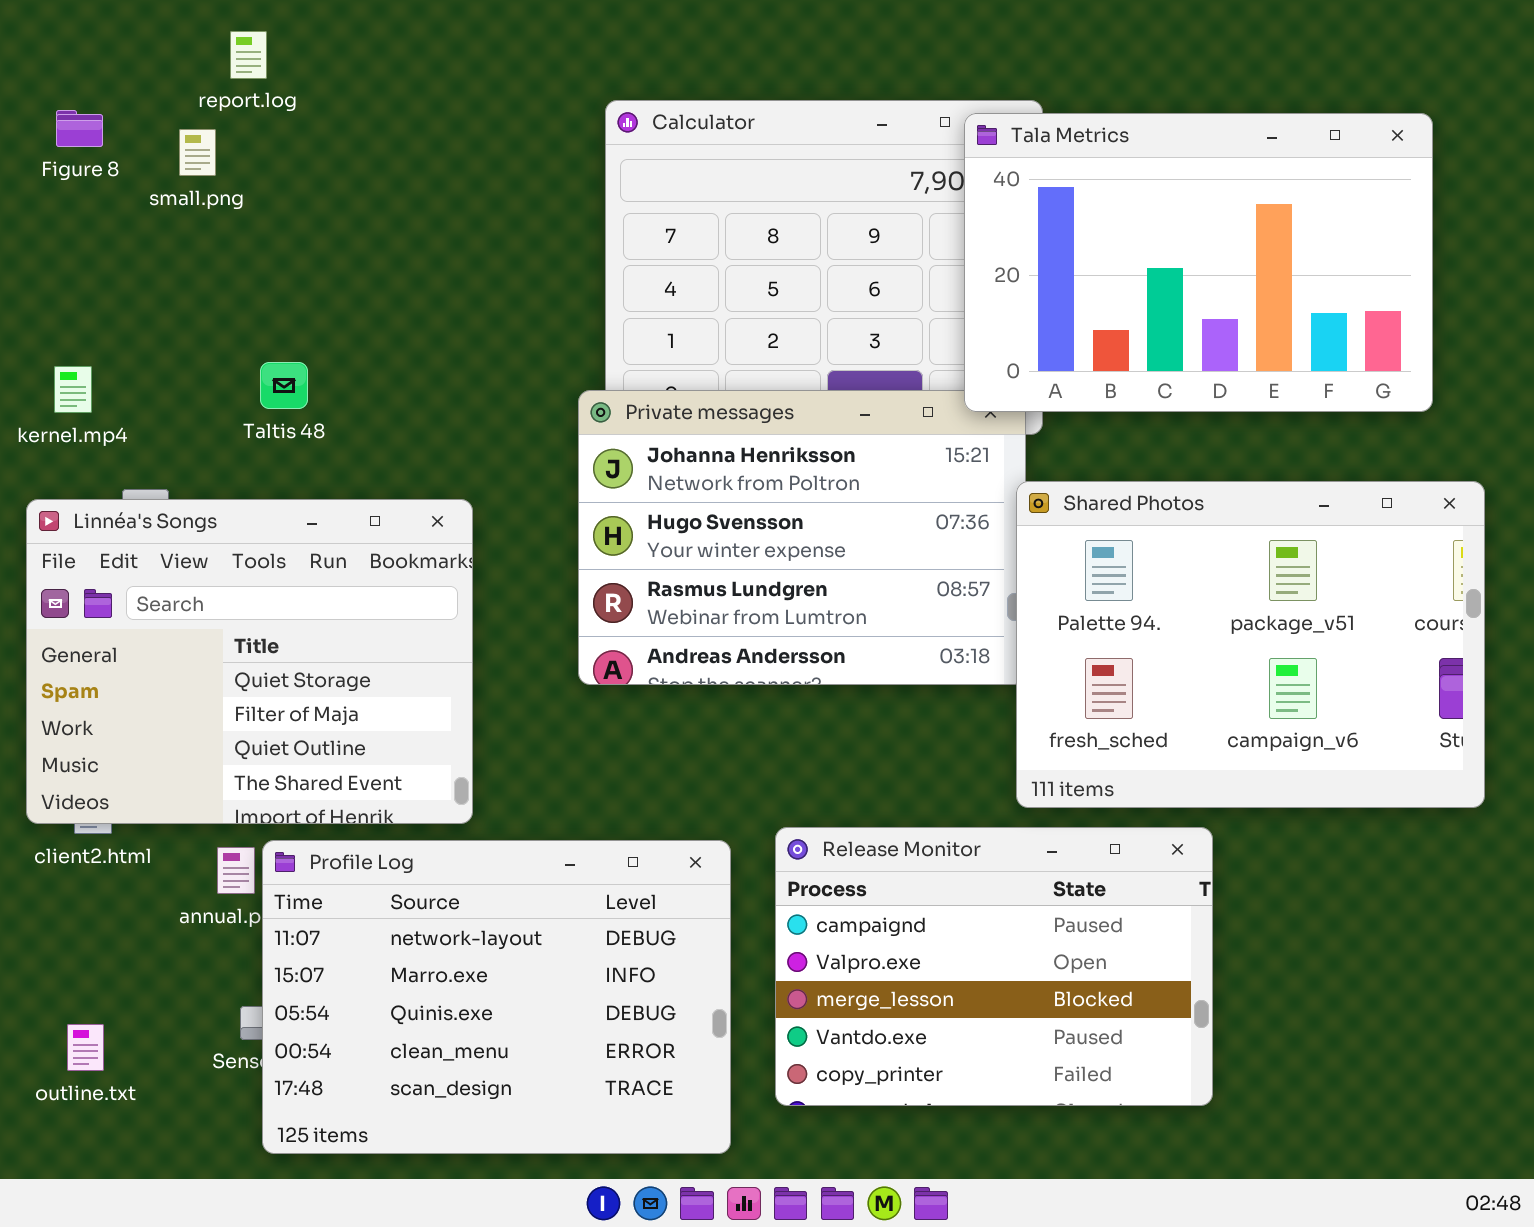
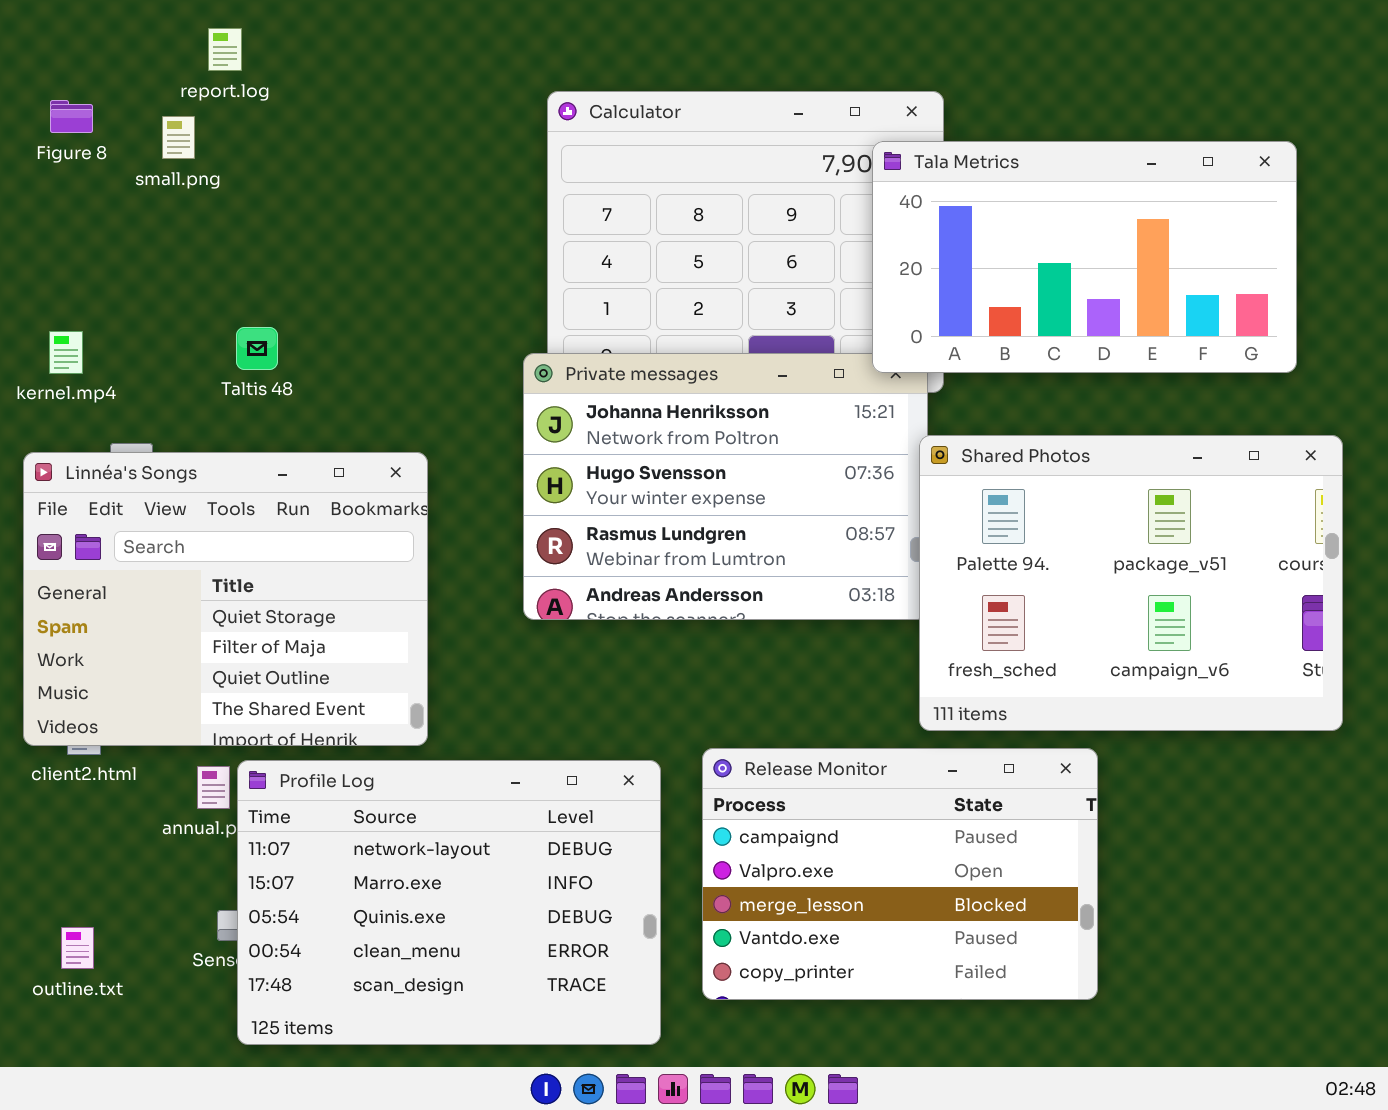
Tala Metrics: [964,113,1433,412] -> [872,141,1297,373], resized

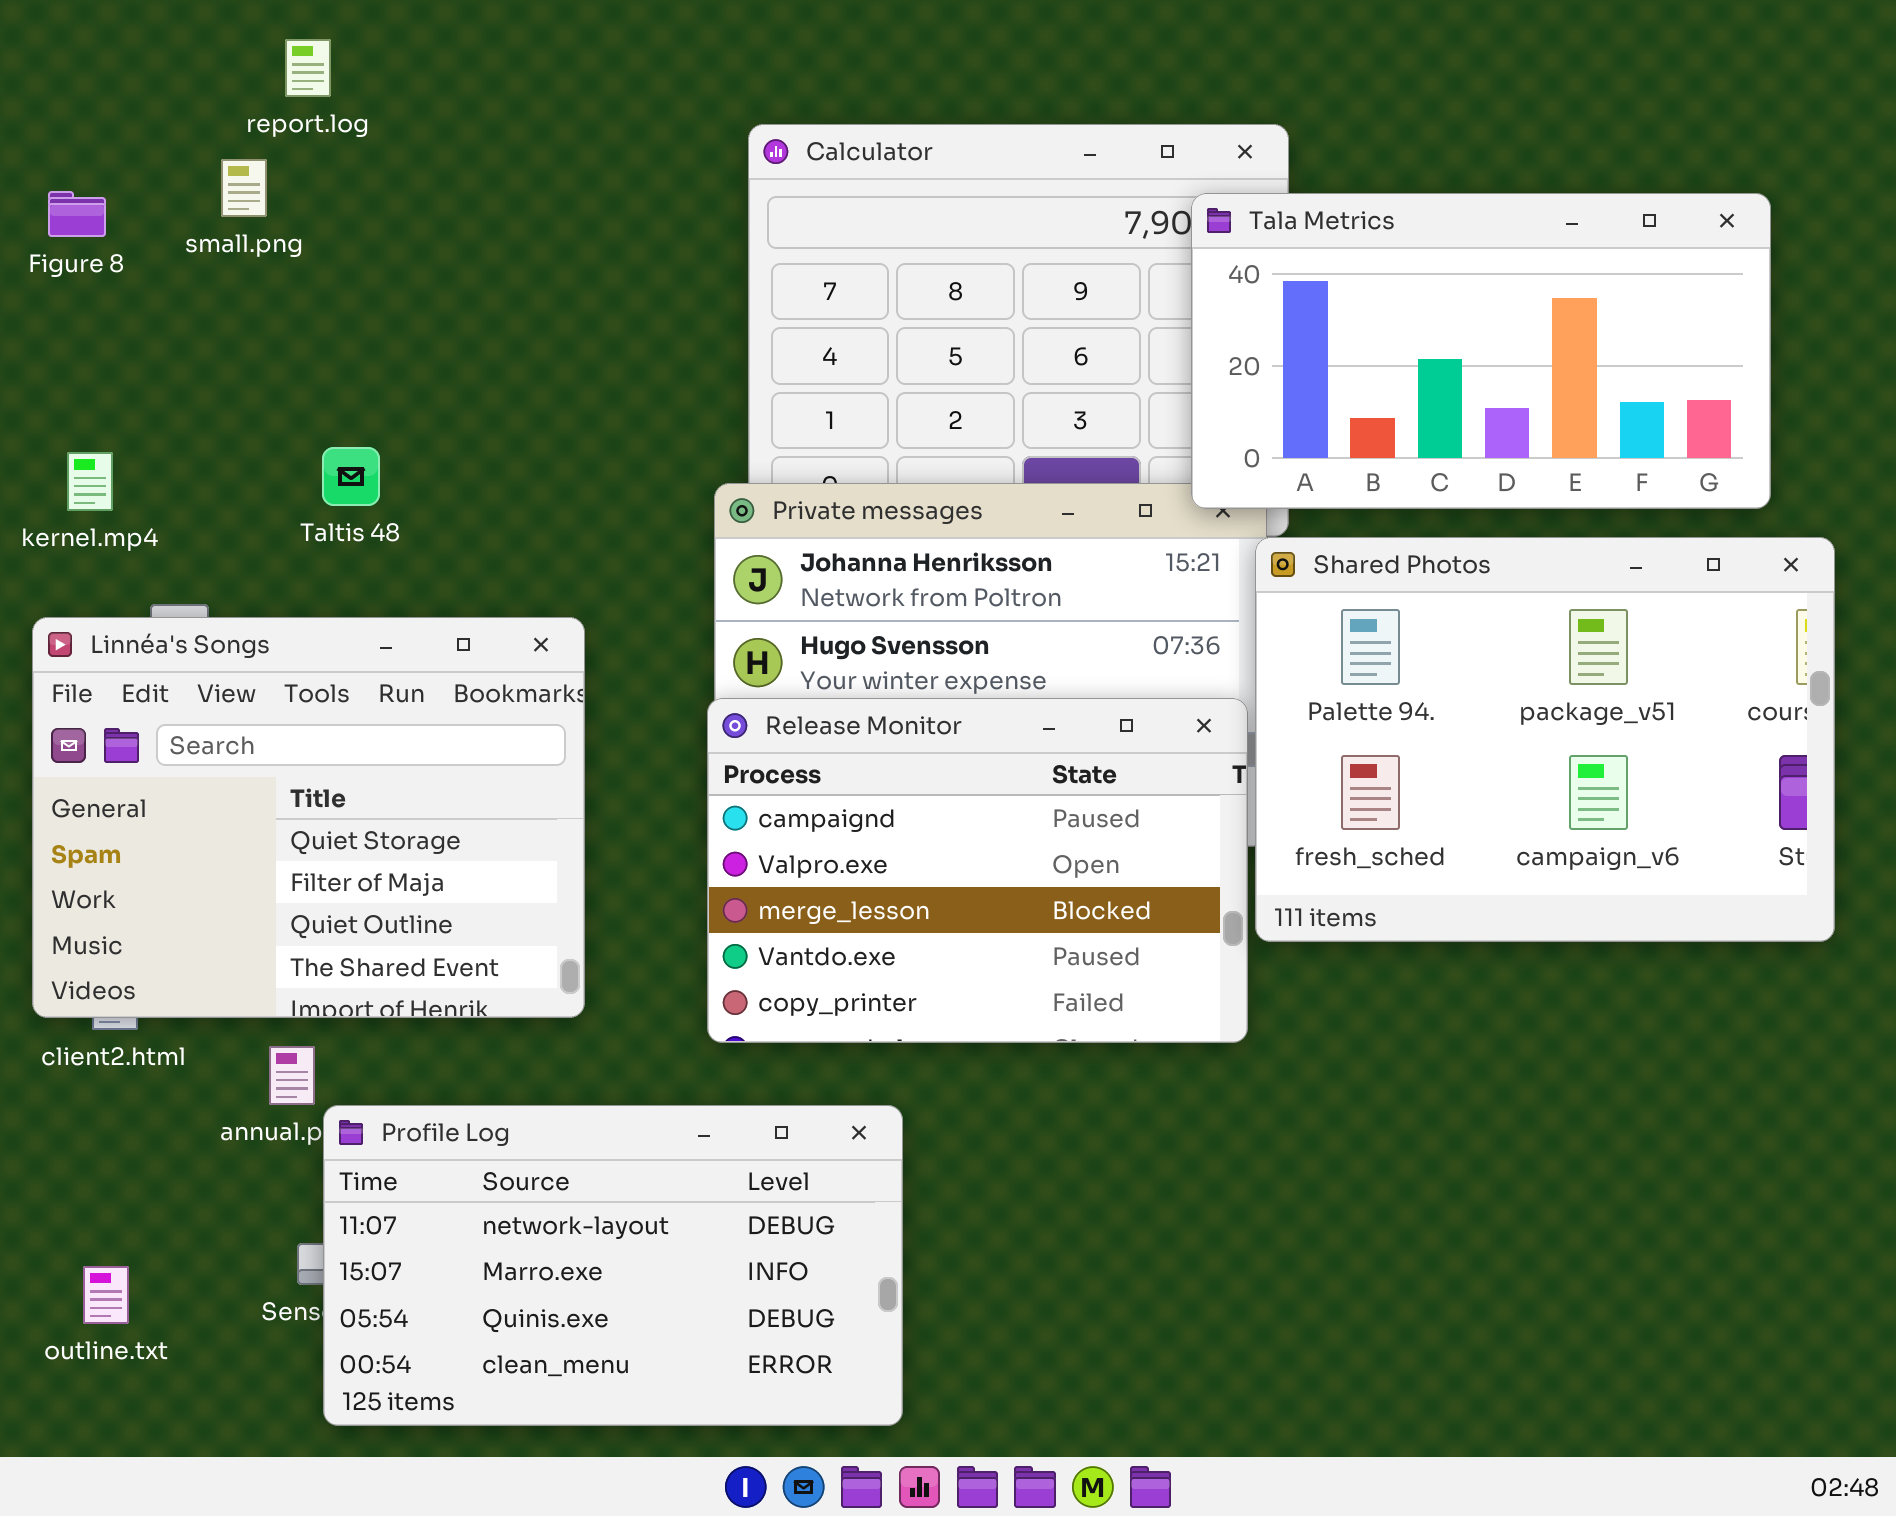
Figure 8: [50,100,93,133] -> [48,191,106,237], moved
Shared Photos: [919,435,1343,731] -> [1255,537,1835,942], moved
Release Monitor: [702,748,1098,1000] -> [707,698,1248,1043], moved
Profile Log: [237,760,661,1045] -> [323,1105,903,1426], resized

